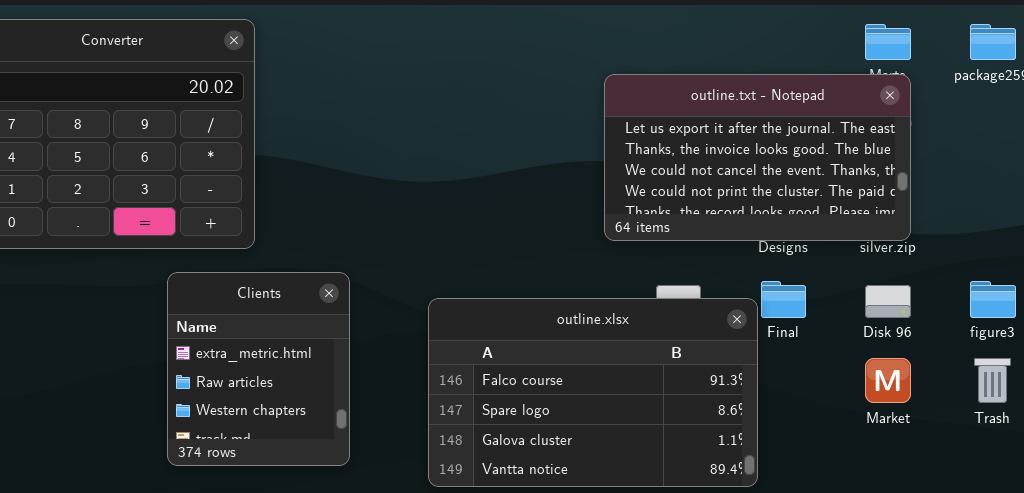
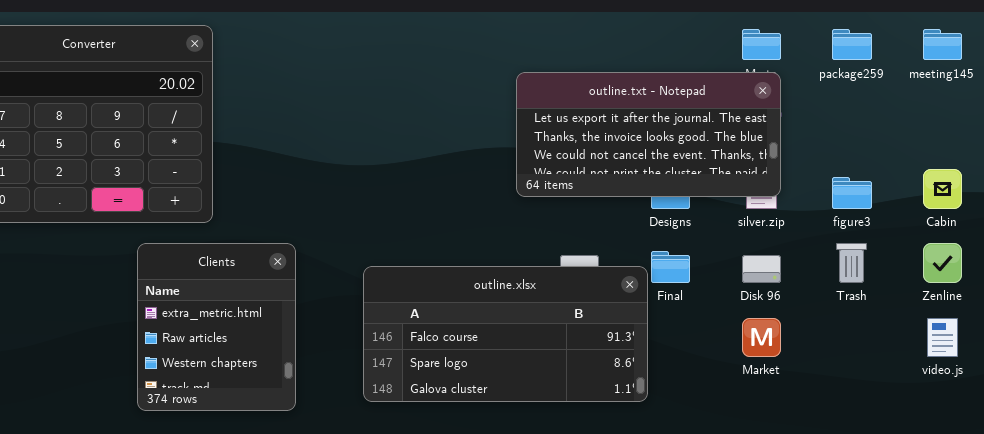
outline.txt - Notepad: [604,74,911,241] -> [516,72,781,197], resized
figure3: [970,281,1016,318] -> [832,177,872,209], moved
outline.xlsx: [428,298,758,487] -> [363,266,648,402], resized
Trash: [974,358,1011,403] -> [836,243,867,283], moved

